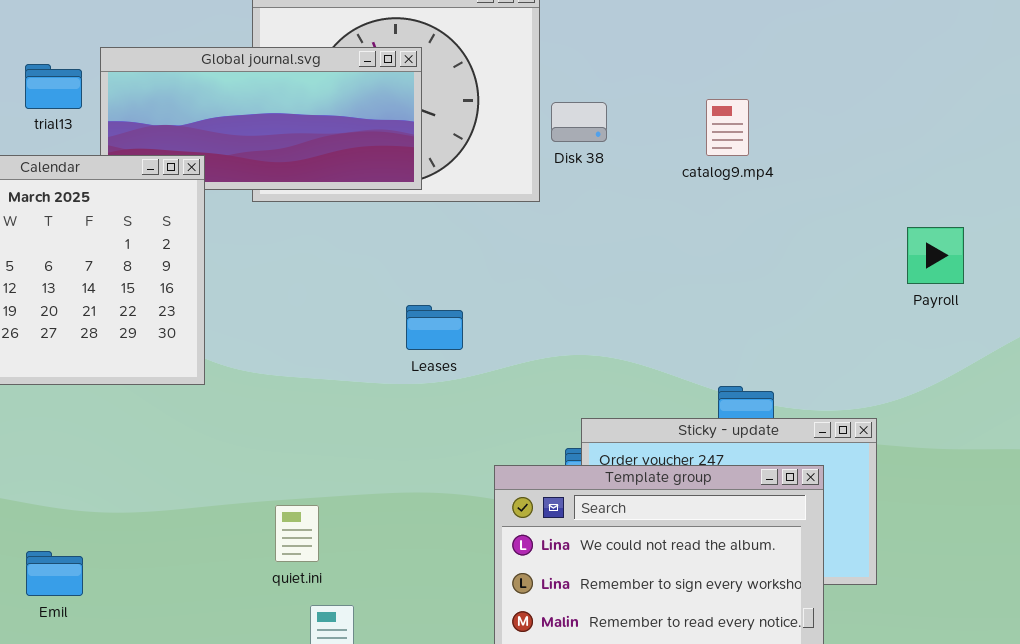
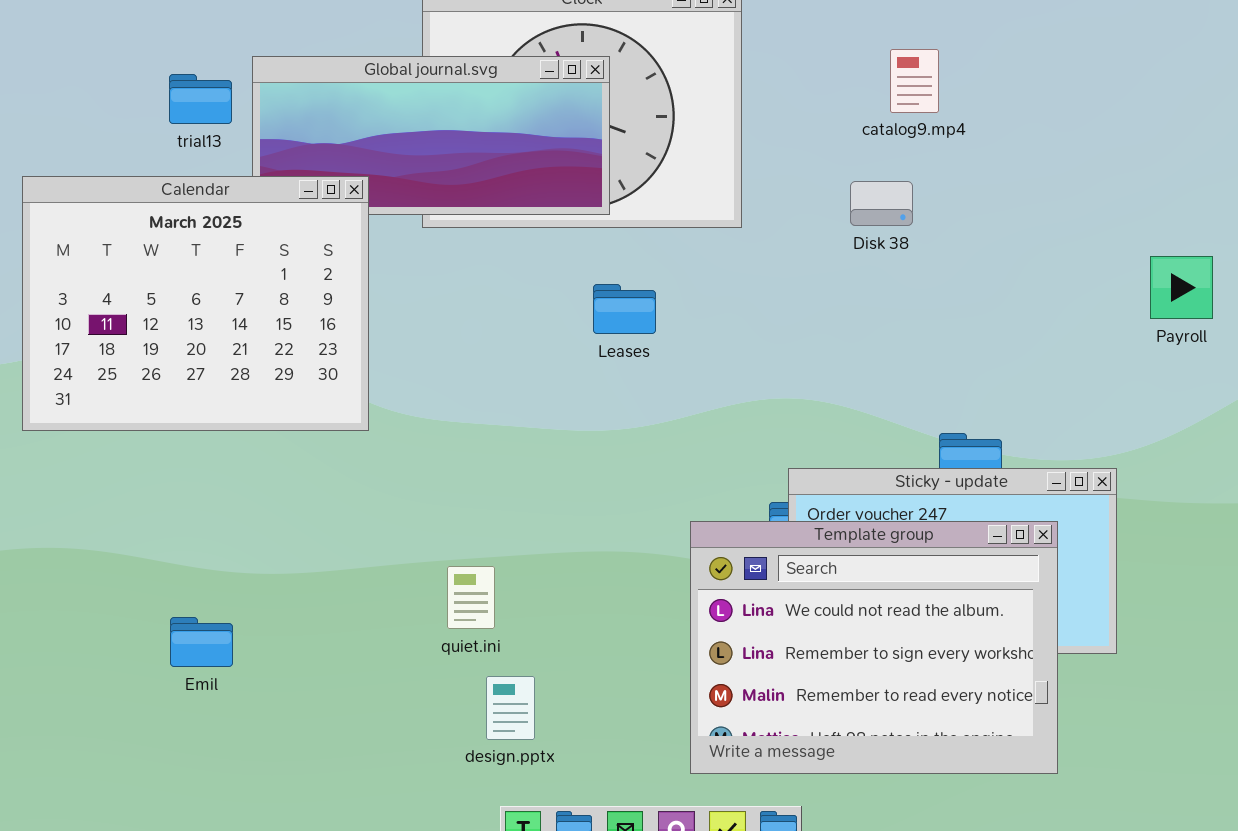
catalog9.mp4: [706,99,749,156] -> [890,49,939,113], moved
Disk 38: [551,102,607,142] -> [850,181,913,226], moved
Leases: [406,305,463,350] -> [593,284,656,334], moved

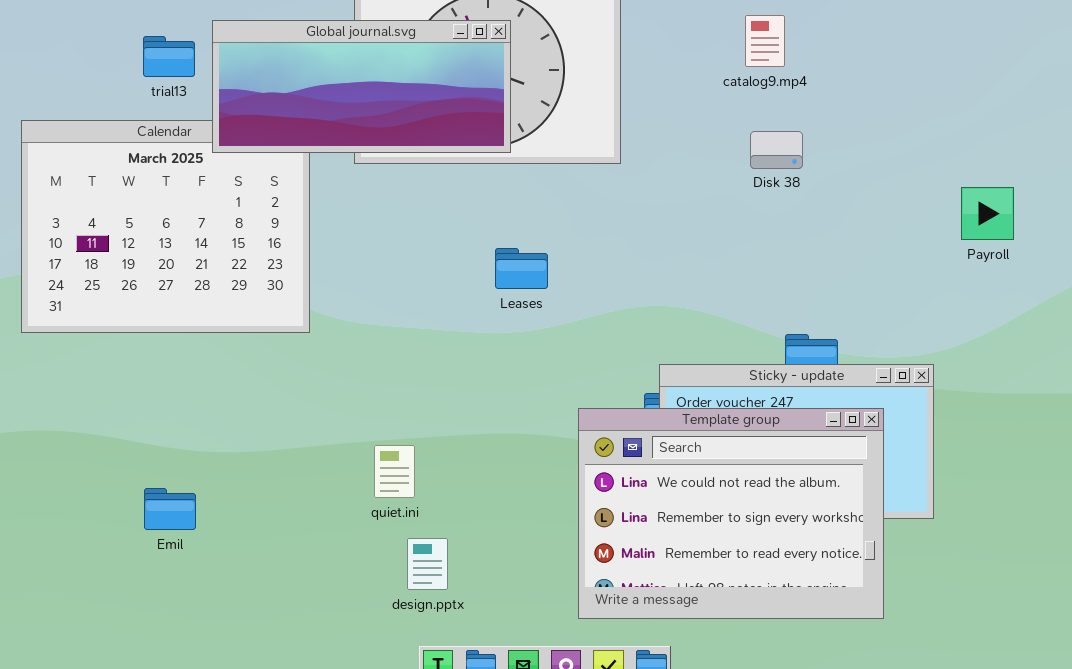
Global journal.svg: [252,56,610,215] -> [212,20,511,153], raised
Disk 38: [850,181,913,226] -> [750,131,803,169], moved
Leases: [593,284,656,334] -> [495,248,548,289], moved

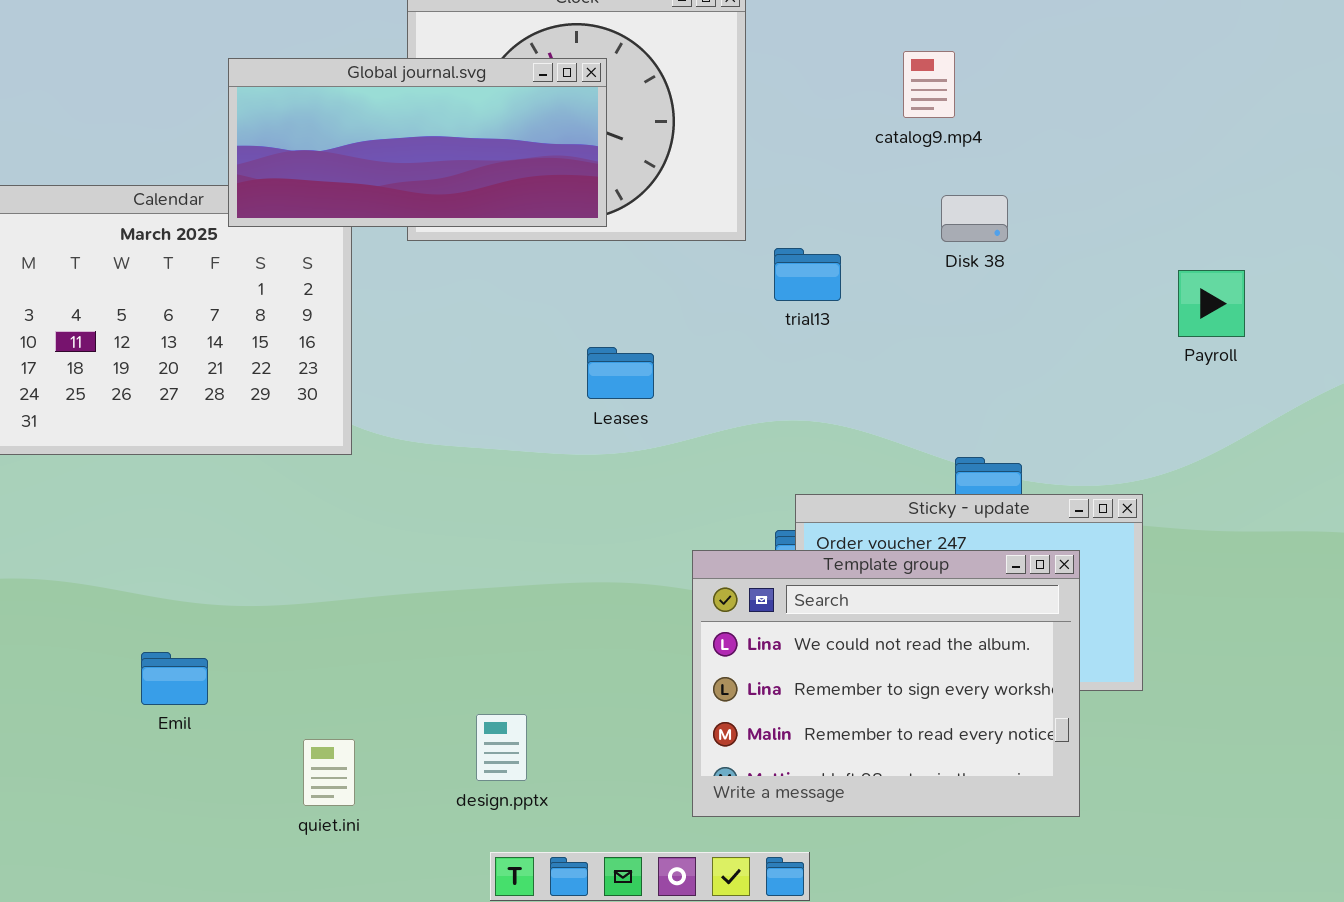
trial13: [143,36,195,77] -> [774,248,841,301], moved
Disk 38: [750,131,803,169] -> [941,195,1008,242], moved
quiet.ini: [374,445,415,498] -> [303,739,355,806], moved

